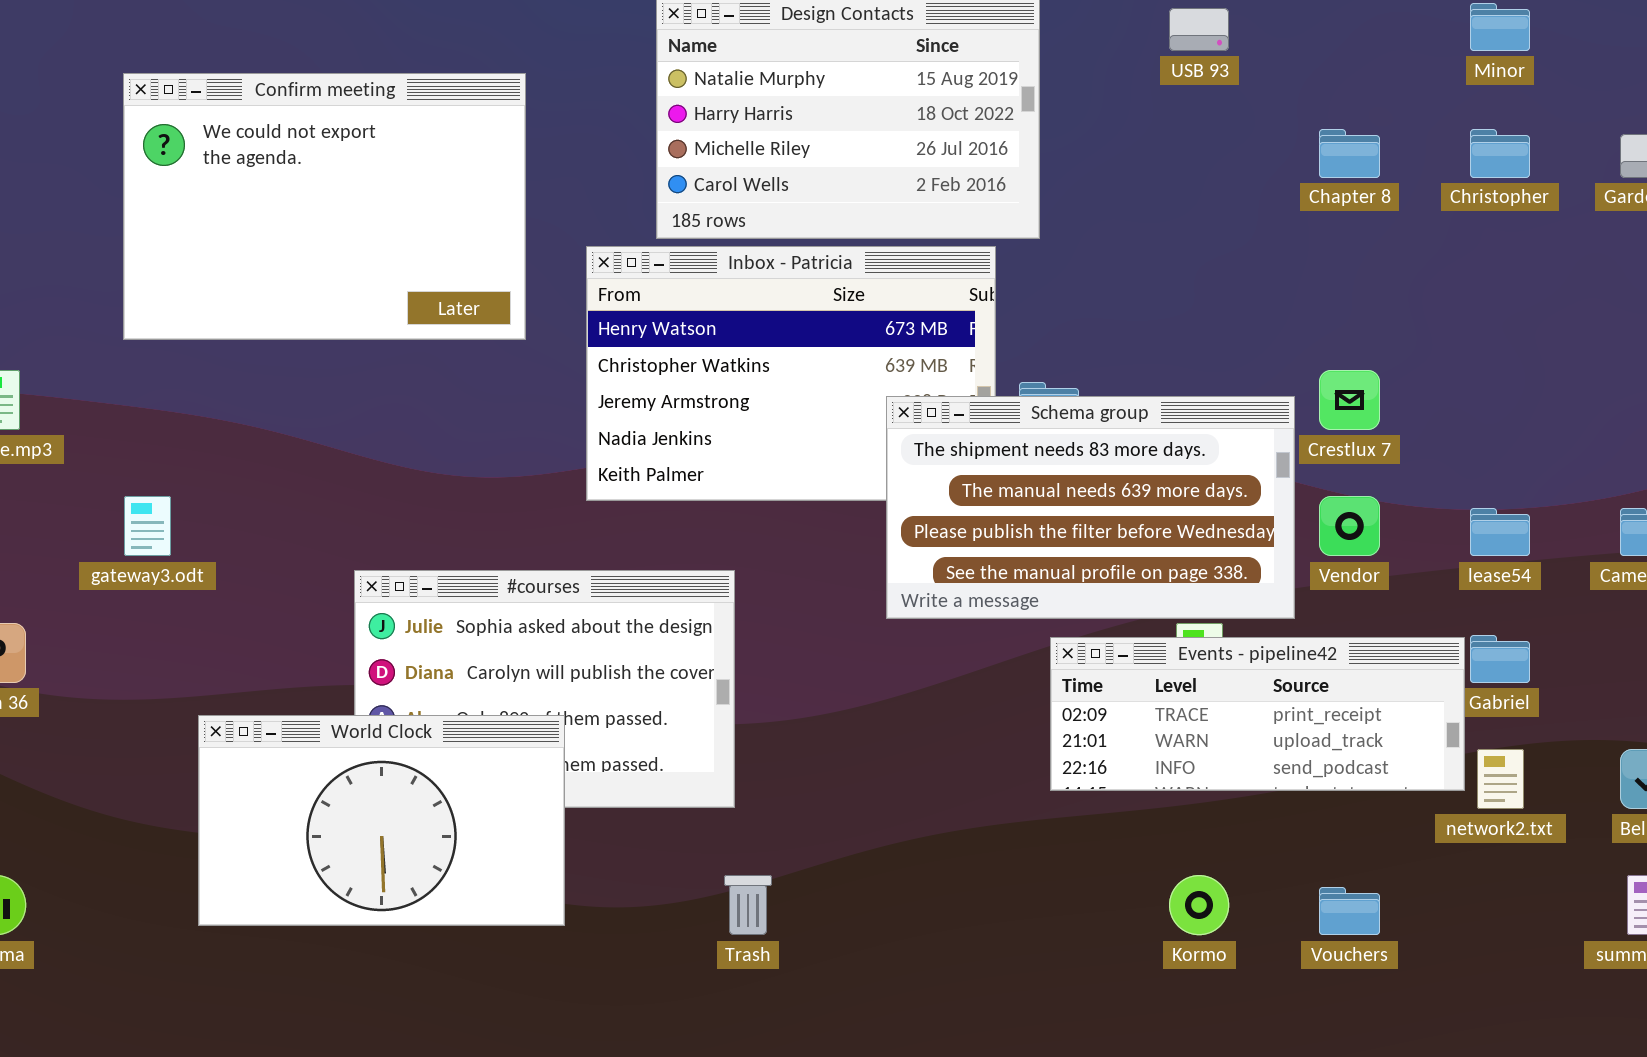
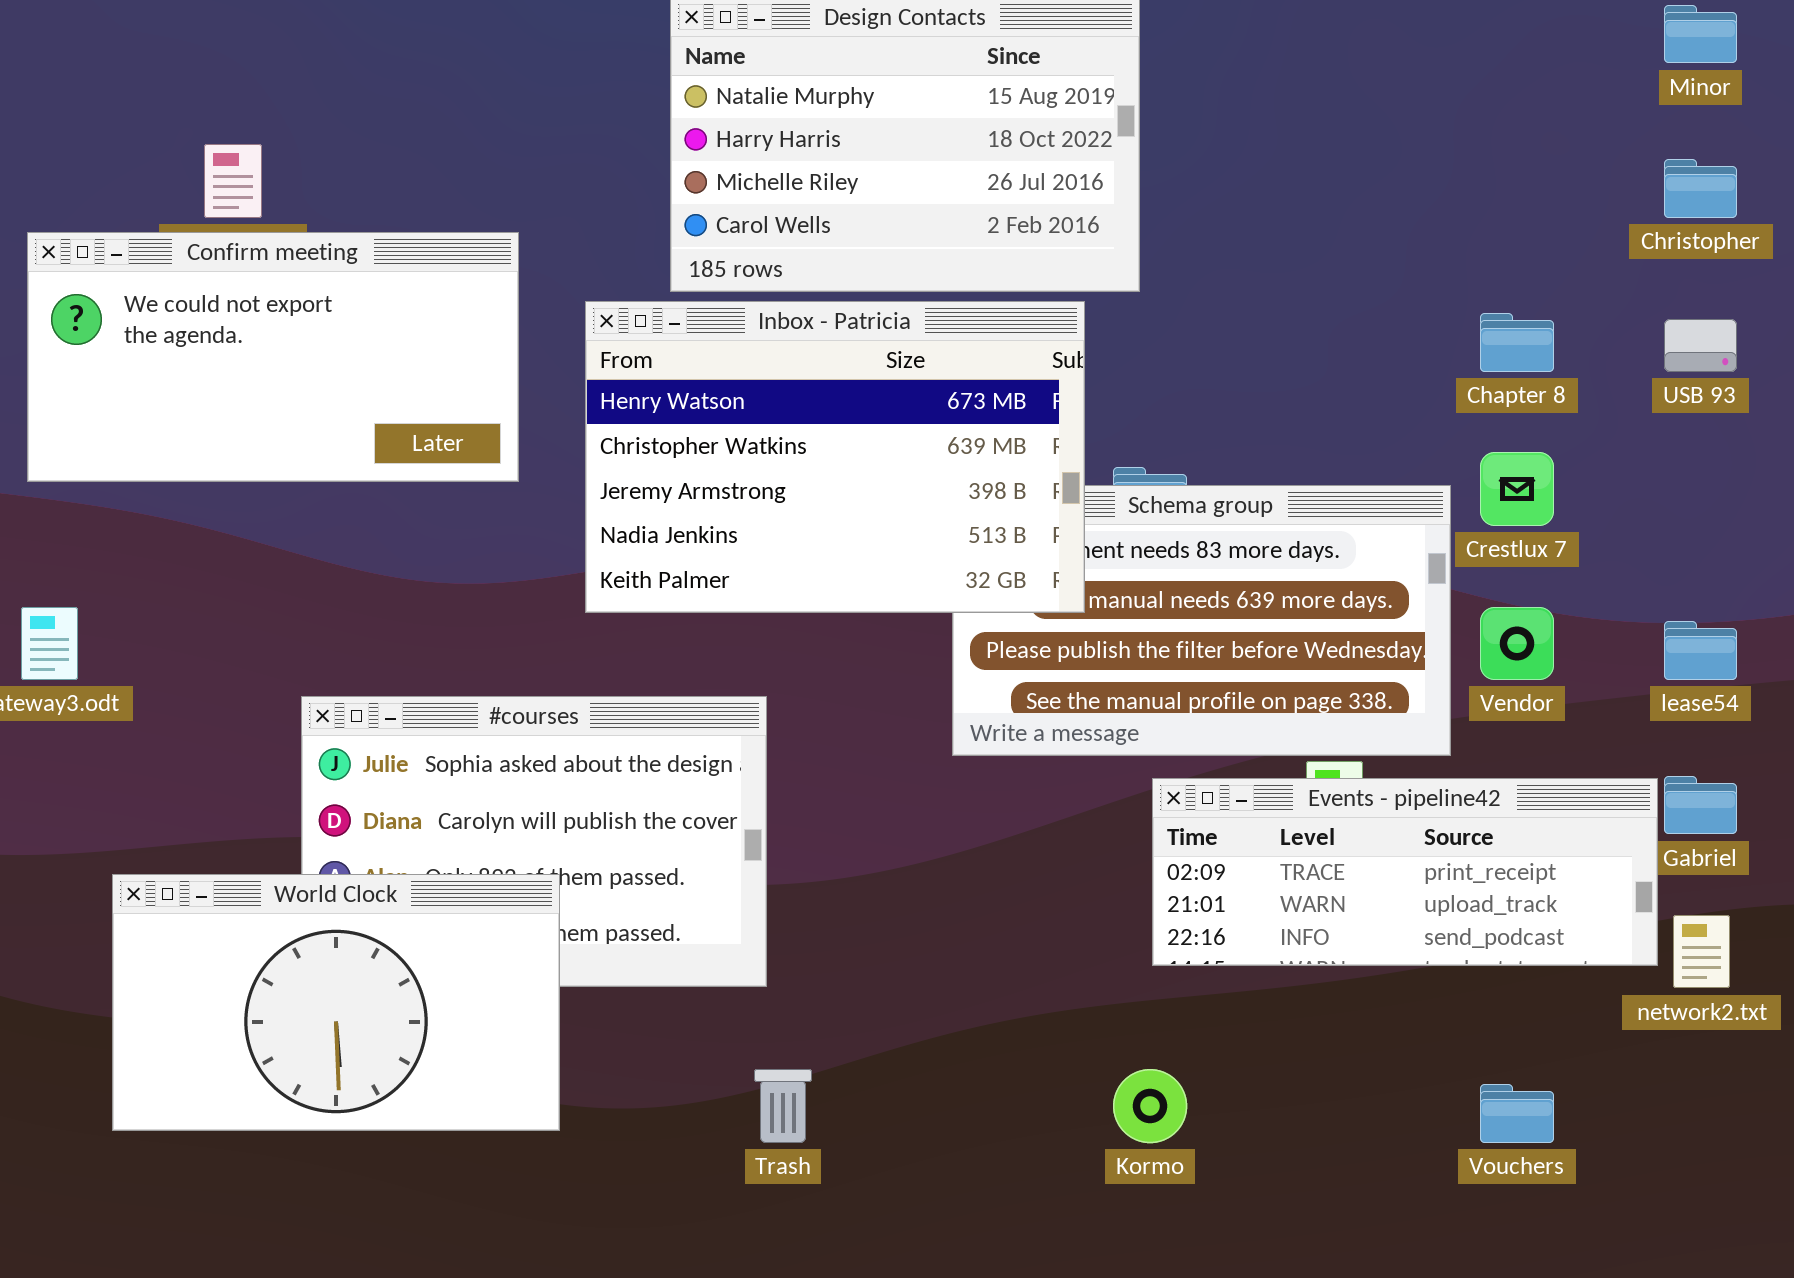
USB 93: [1169,8,1229,51] -> [1664,319,1737,372], moved
Confirm meeting: [123,73,526,340] -> [27,232,519,482], moved, resized
Chapter 8: [1319,129,1380,178] -> [1480,313,1554,372], moved
Inbox - Patricia: [586,246,996,501] -> [585,301,1085,613], raised
Kormo: [1169,875,1229,935] -> [1113,1069,1187,1143], moved

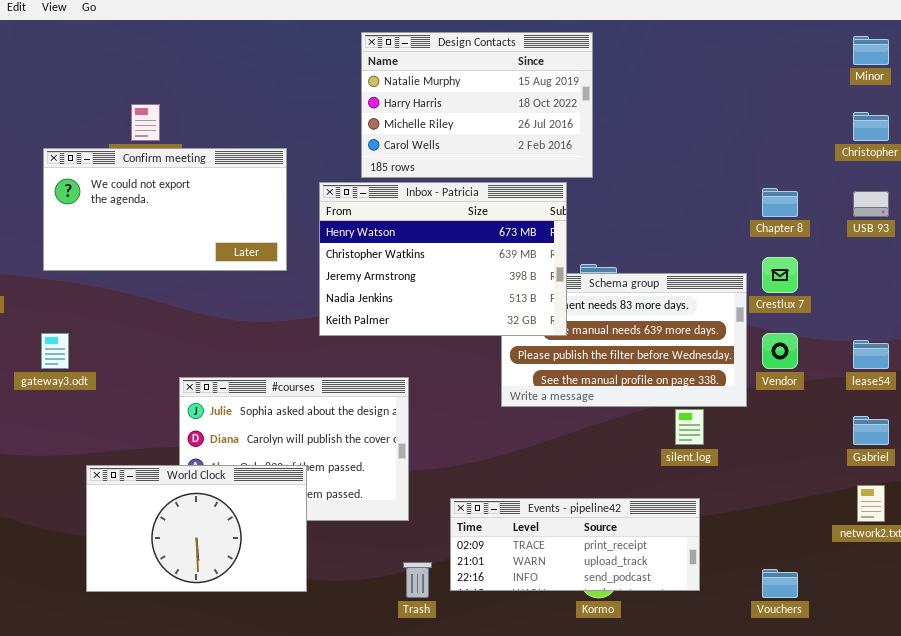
Events - pipeline42: [1152,778,1658,966] -> [450,498,700,591], moved

